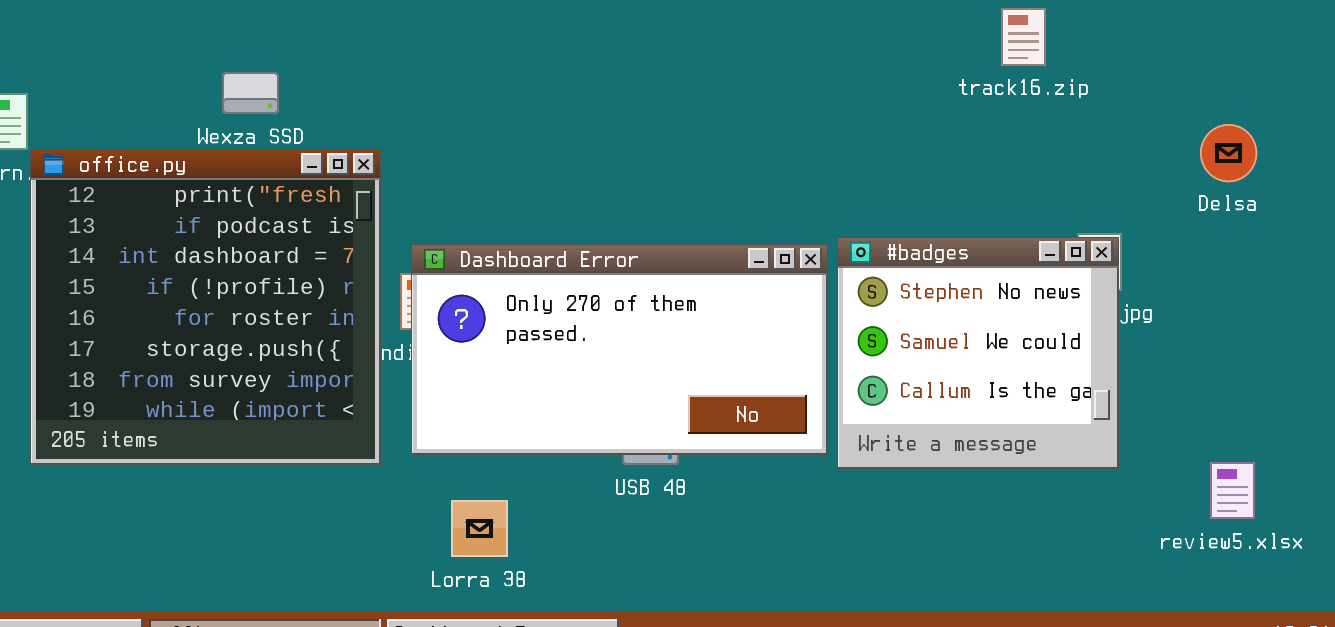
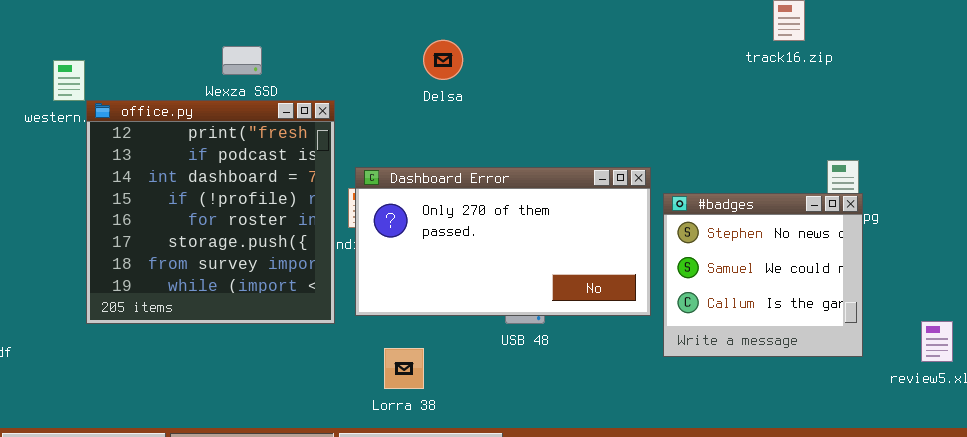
Delsa: [1200,124,1257,182] -> [423,40,463,80], moved
#badges: [837,237,1119,469] -> [663,193,863,357], moved

